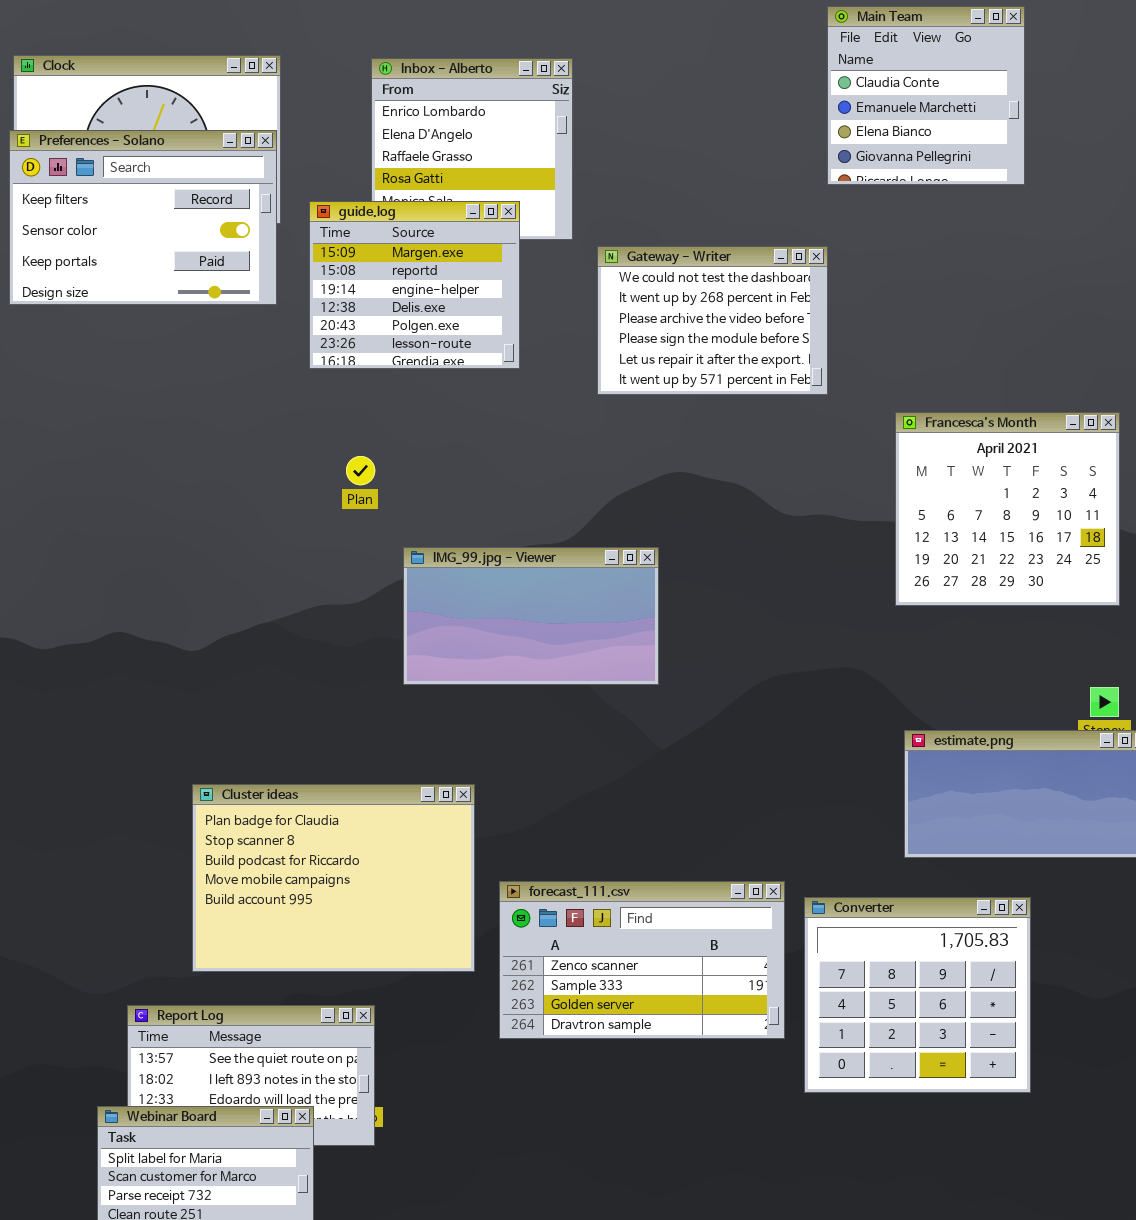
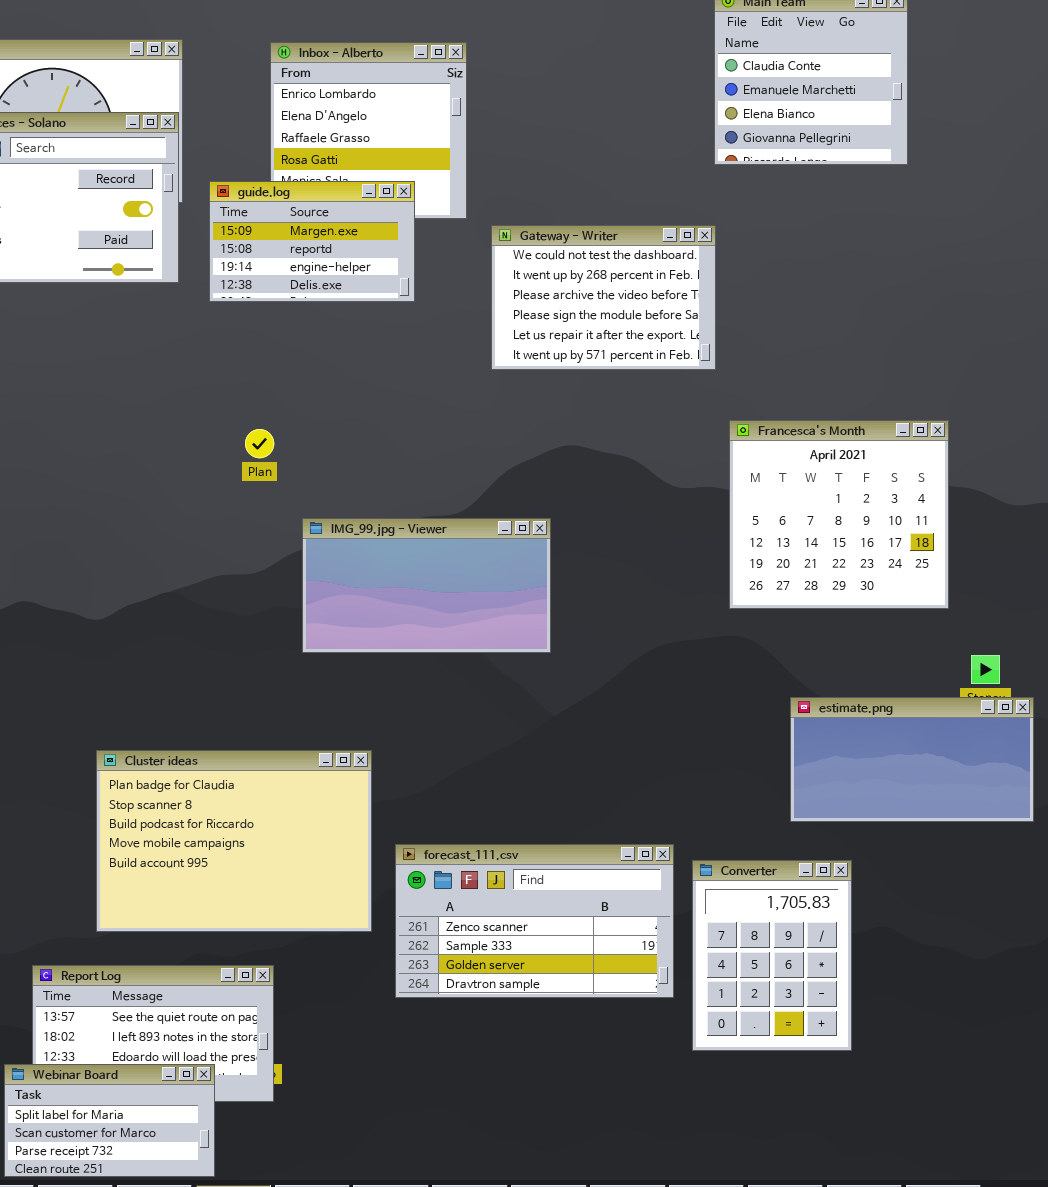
guide.log: [309,201,520,369] -> [209,181,415,302], resized
Francesca's Month: [895,412,1120,606] -> [729,420,949,609], moved
Converter: [804,897,1031,1093] -> [692,860,852,1051], resized

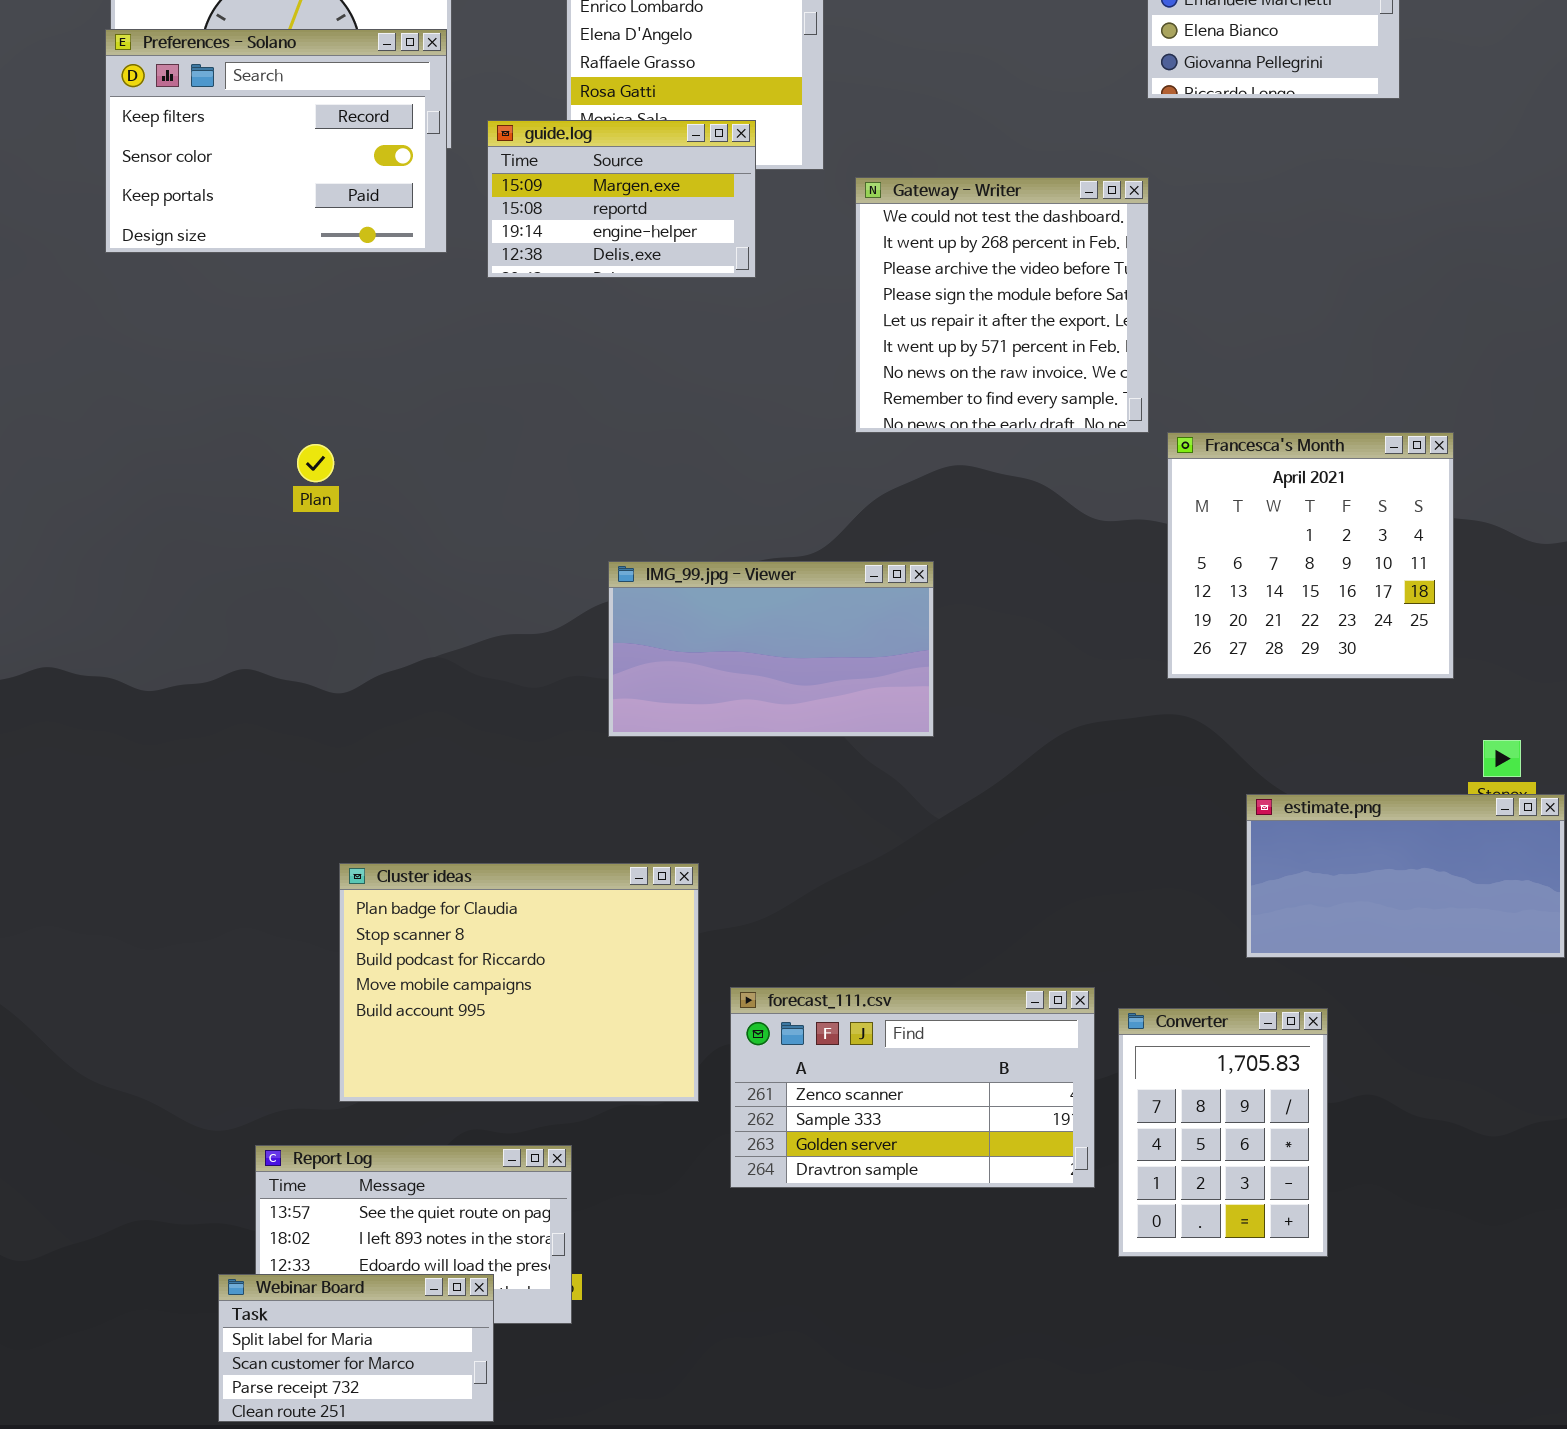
Gateway - Writer: [491,225,716,370] -> [855,177,1149,433], resized
Plan: [245,429,274,458] -> [297,444,334,482], moved

